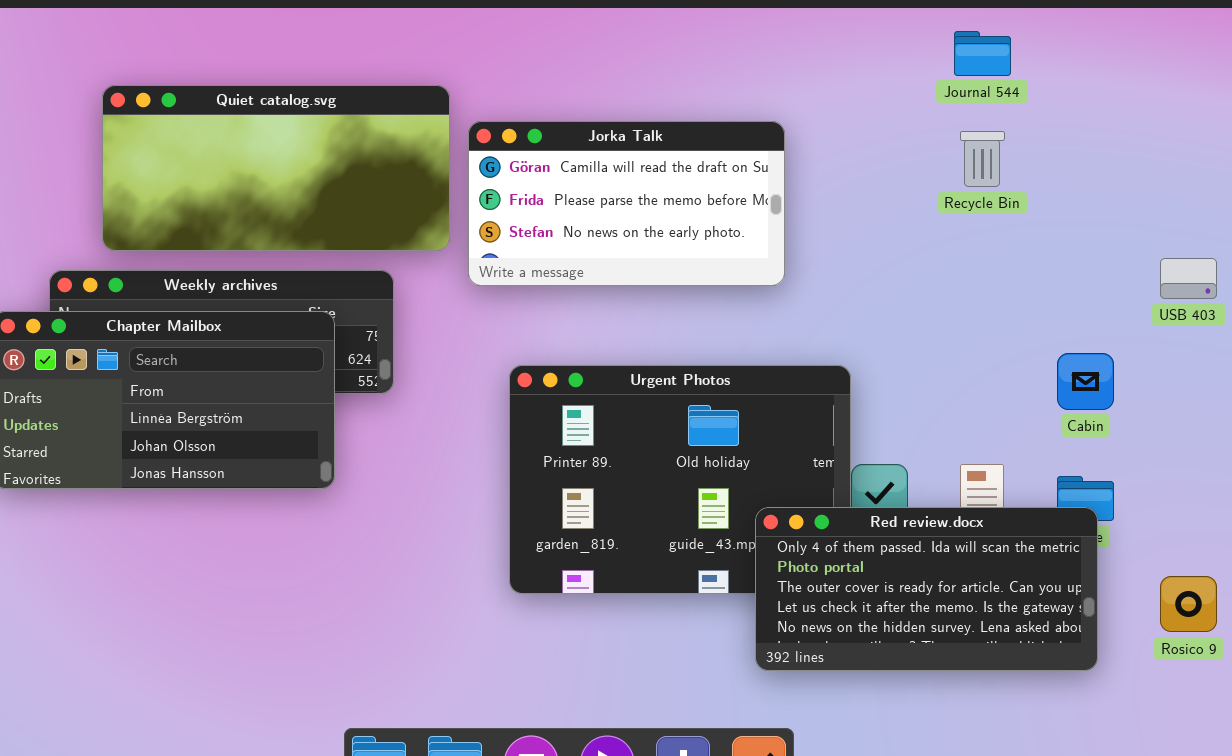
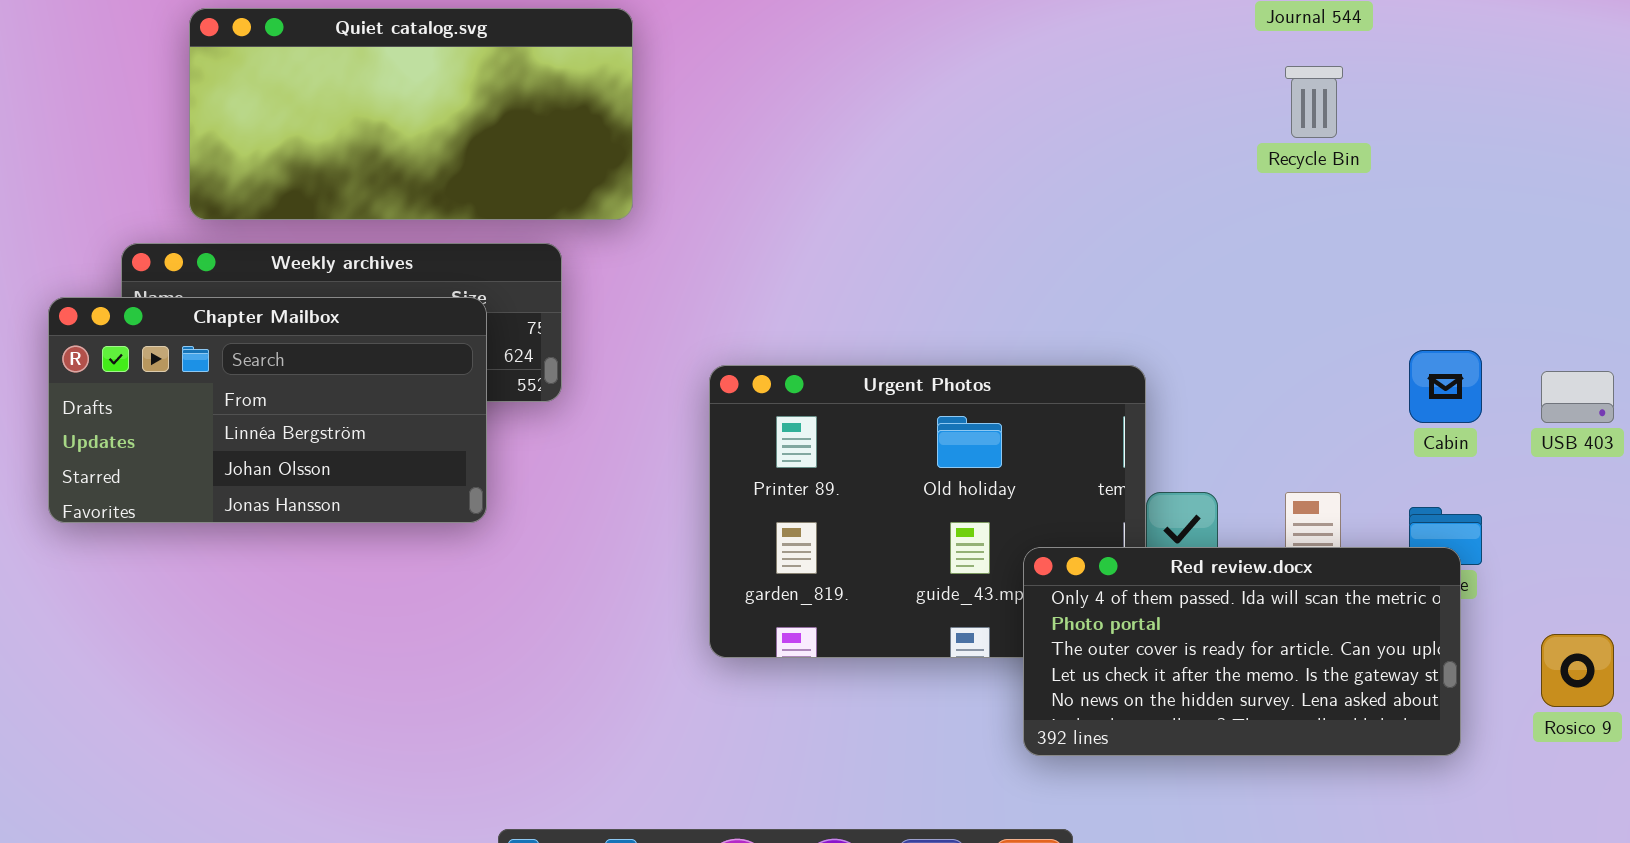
Jorka Talk: [468,121,785,286] -> none, closed
USB 403: [1160,258,1217,299] -> [1541,371,1614,423], moved

